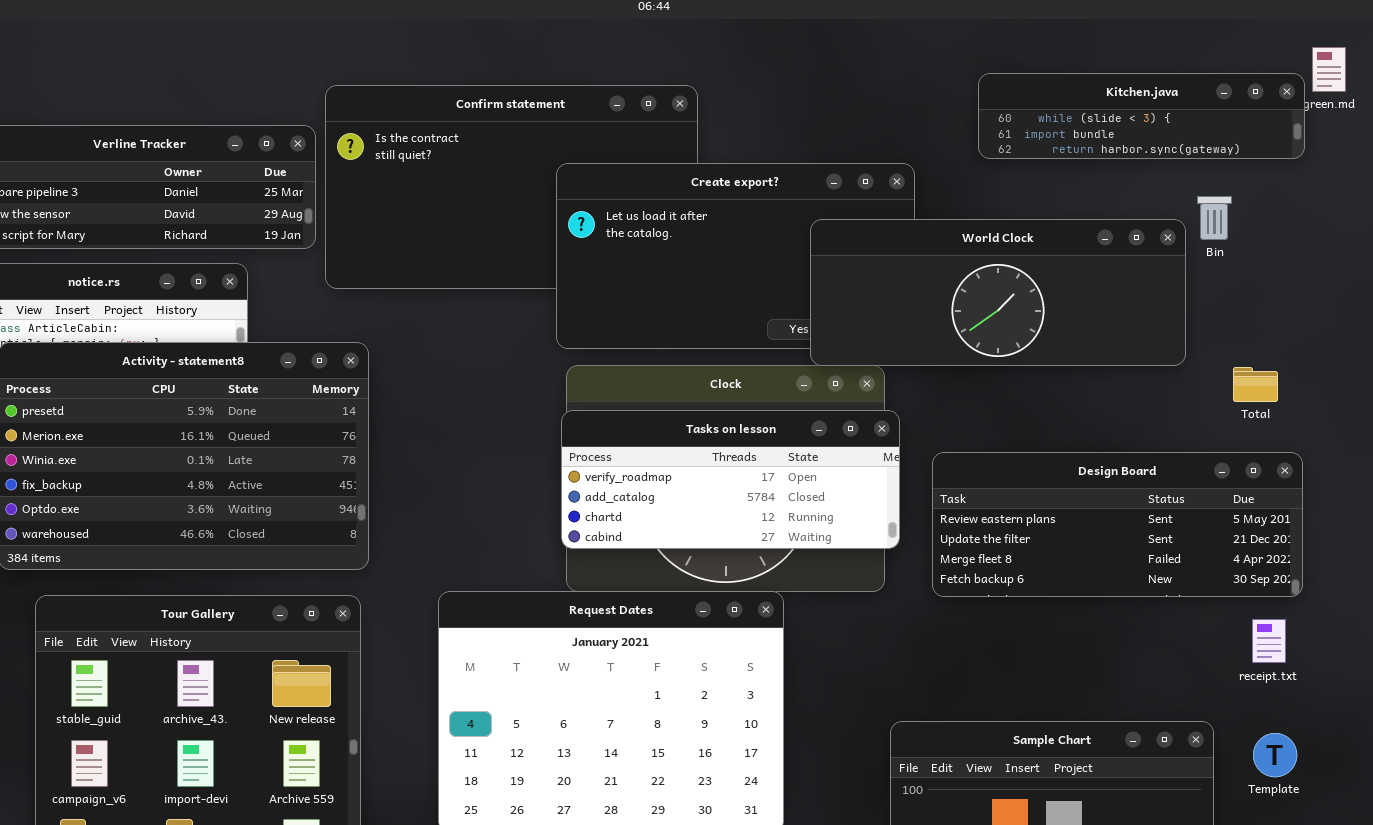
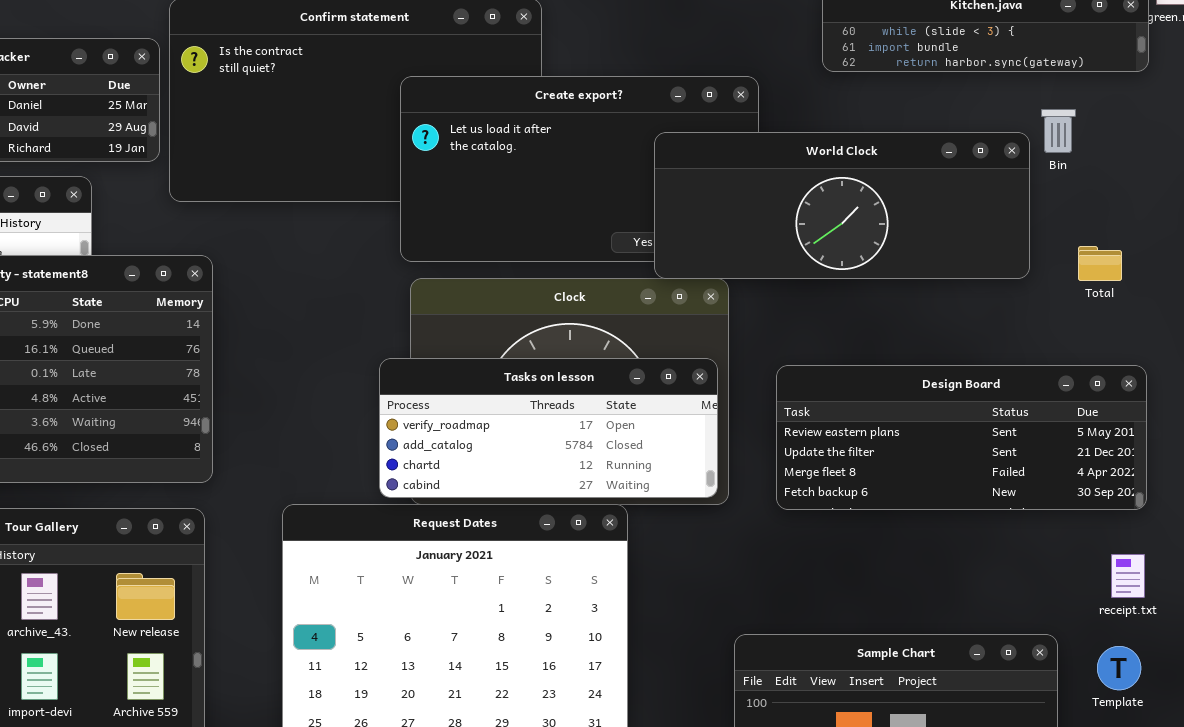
Total: [1233,367,1278,402] -> [1078,246,1122,281], moved
Tasks on lesson: [561,410,900,549] -> [379,358,718,498], moved
receipt.txt: [1252,619,1286,663] -> [1111,554,1145,598], moved

